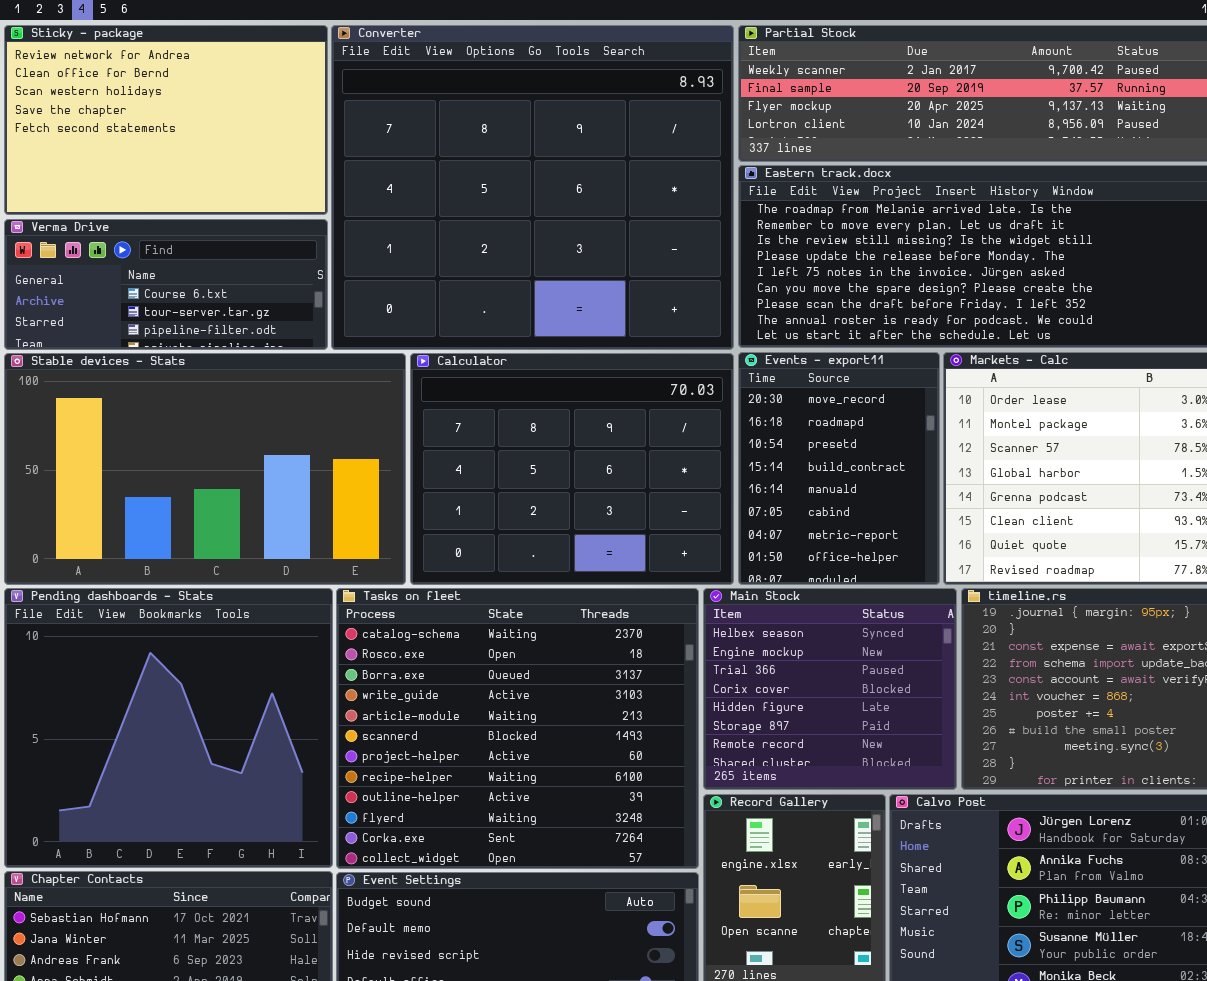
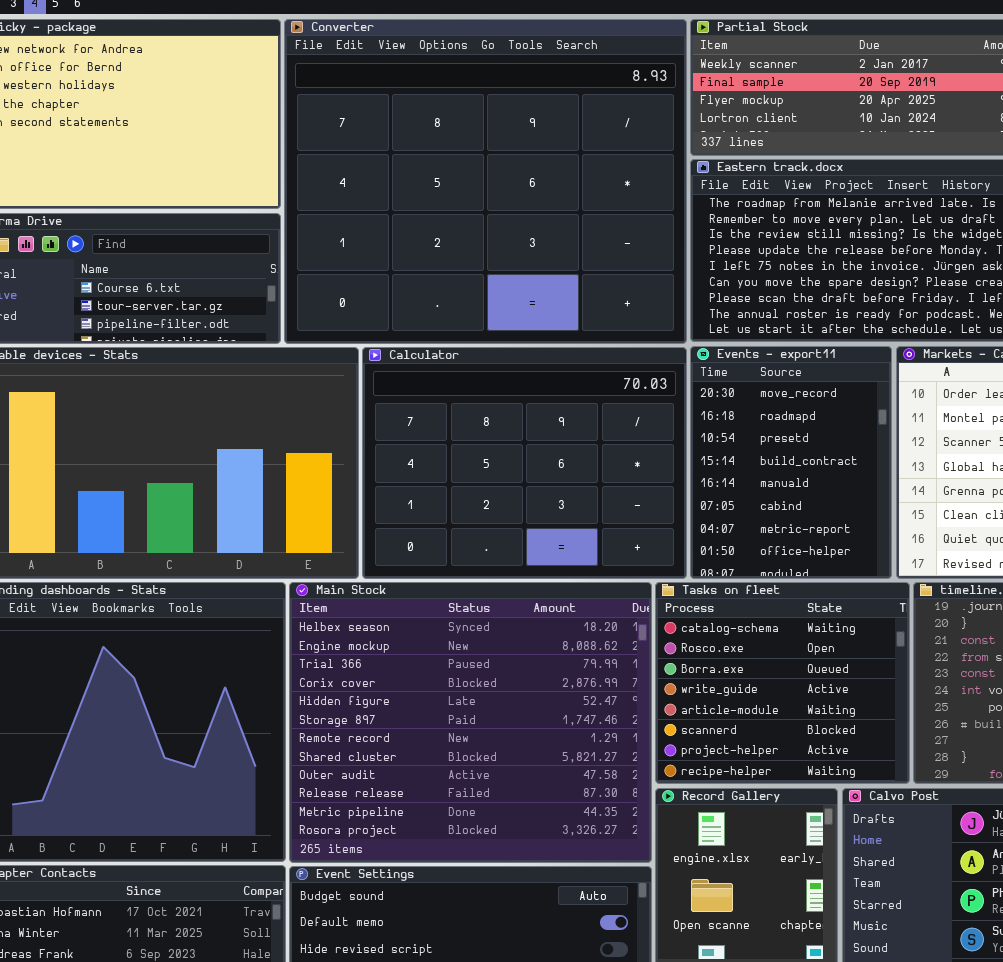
Tasks on fleet: [336,588,699,869] -> [655,582,910,784], moved, resized
Main Stock: [703,588,957,790] -> [289,582,652,863], moved, resized

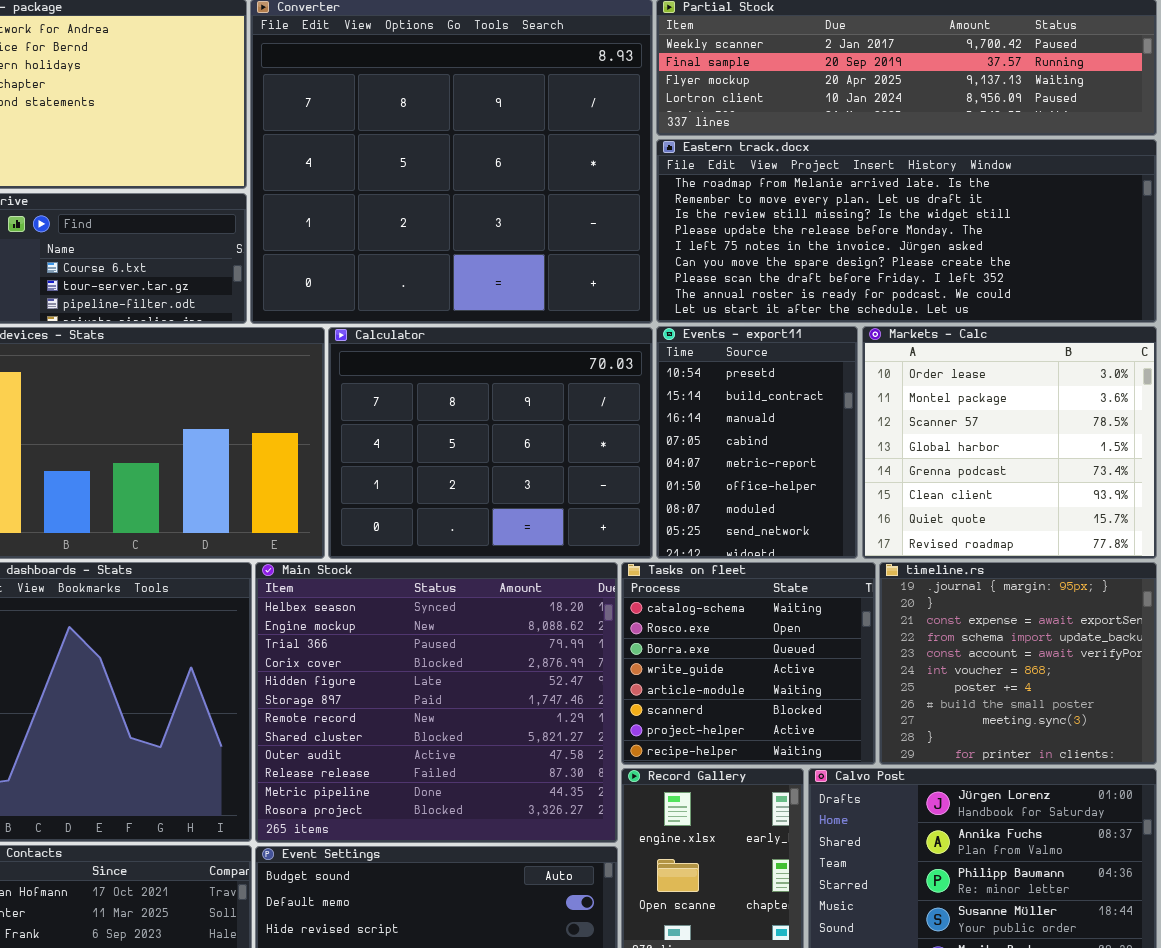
Events - export11: [690,346,892,579] -> [656,326,858,559], scrolled down 2 rows

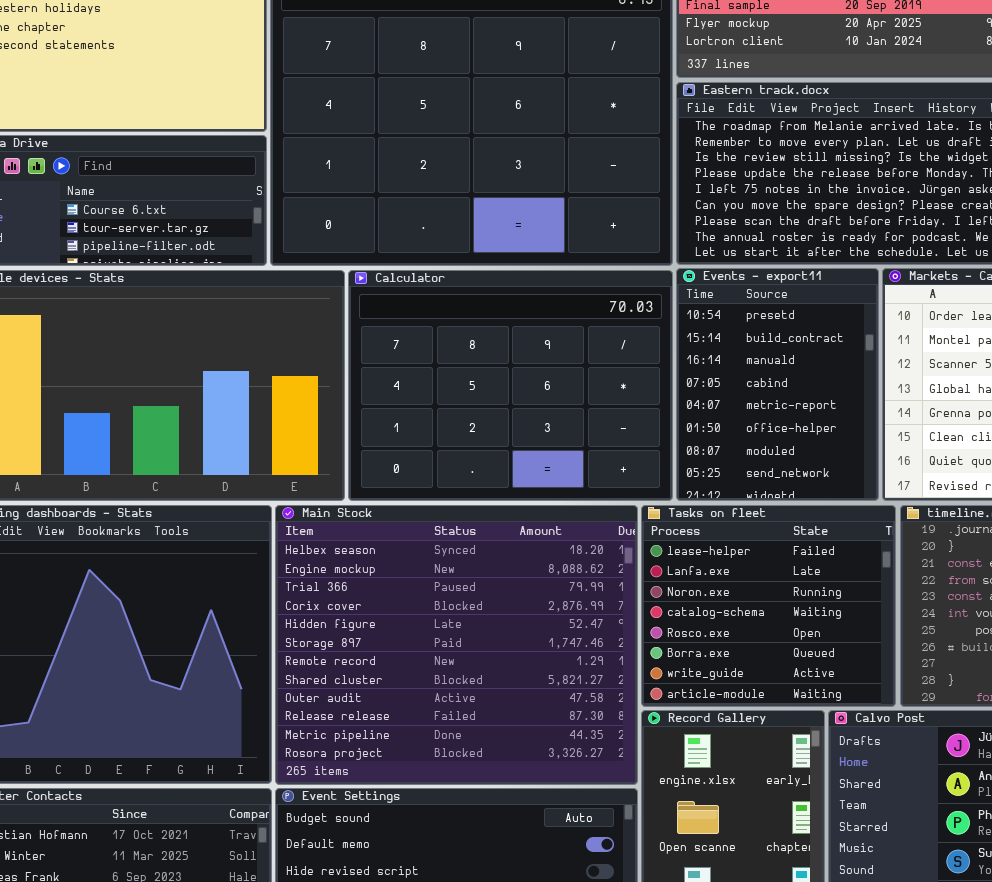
Tasks on fleet: [621,562,876,765] -> [641,505,896,707], scrolled up 3 rows

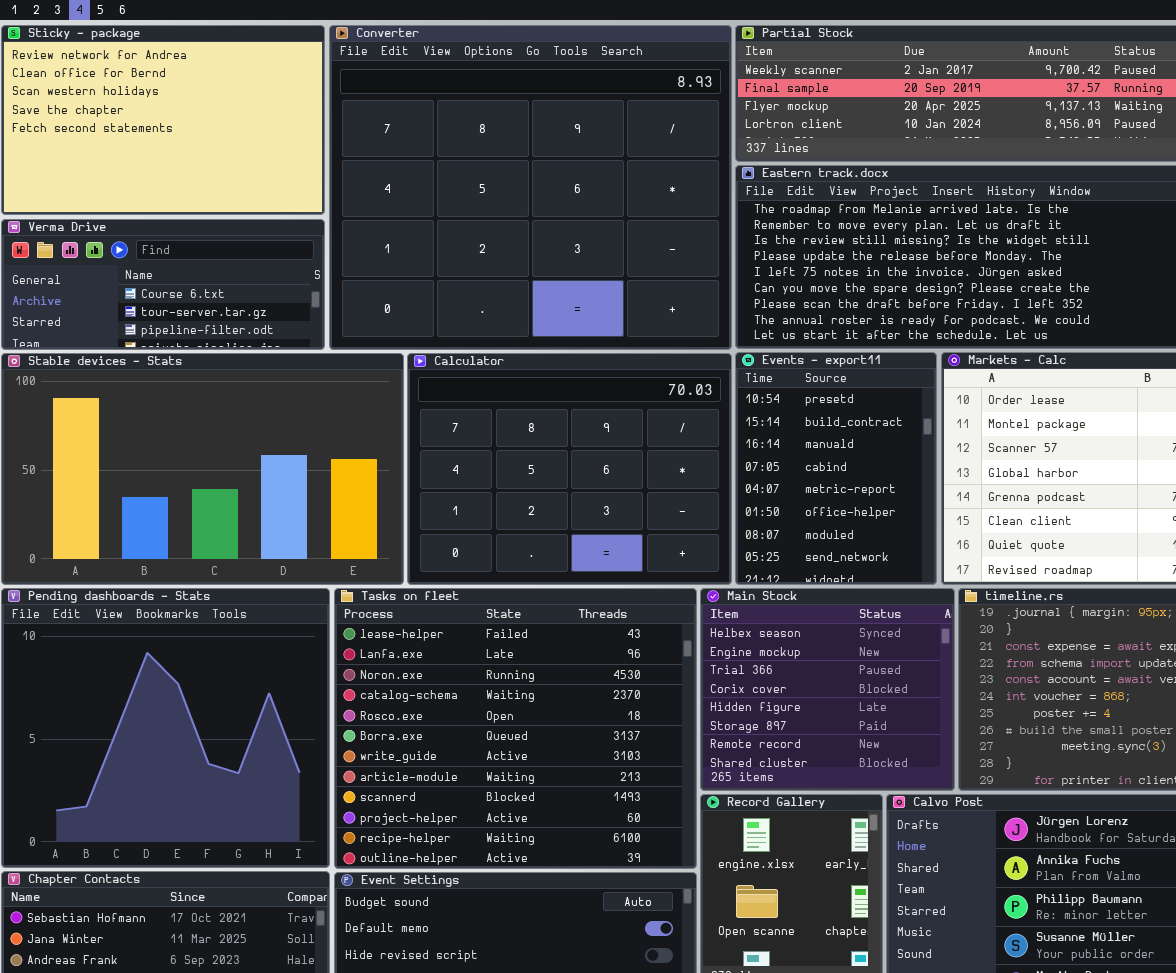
Main Stock: [275,505,638,785] -> [700,588,955,791], moved, resized
Tasks on fleet: [641,505,896,707] -> [334,588,697,869], moved, resized

